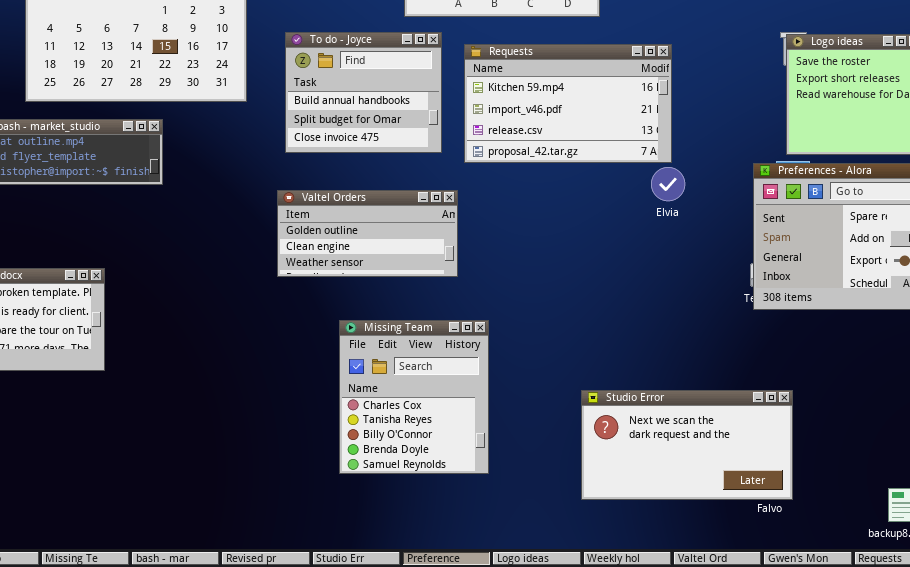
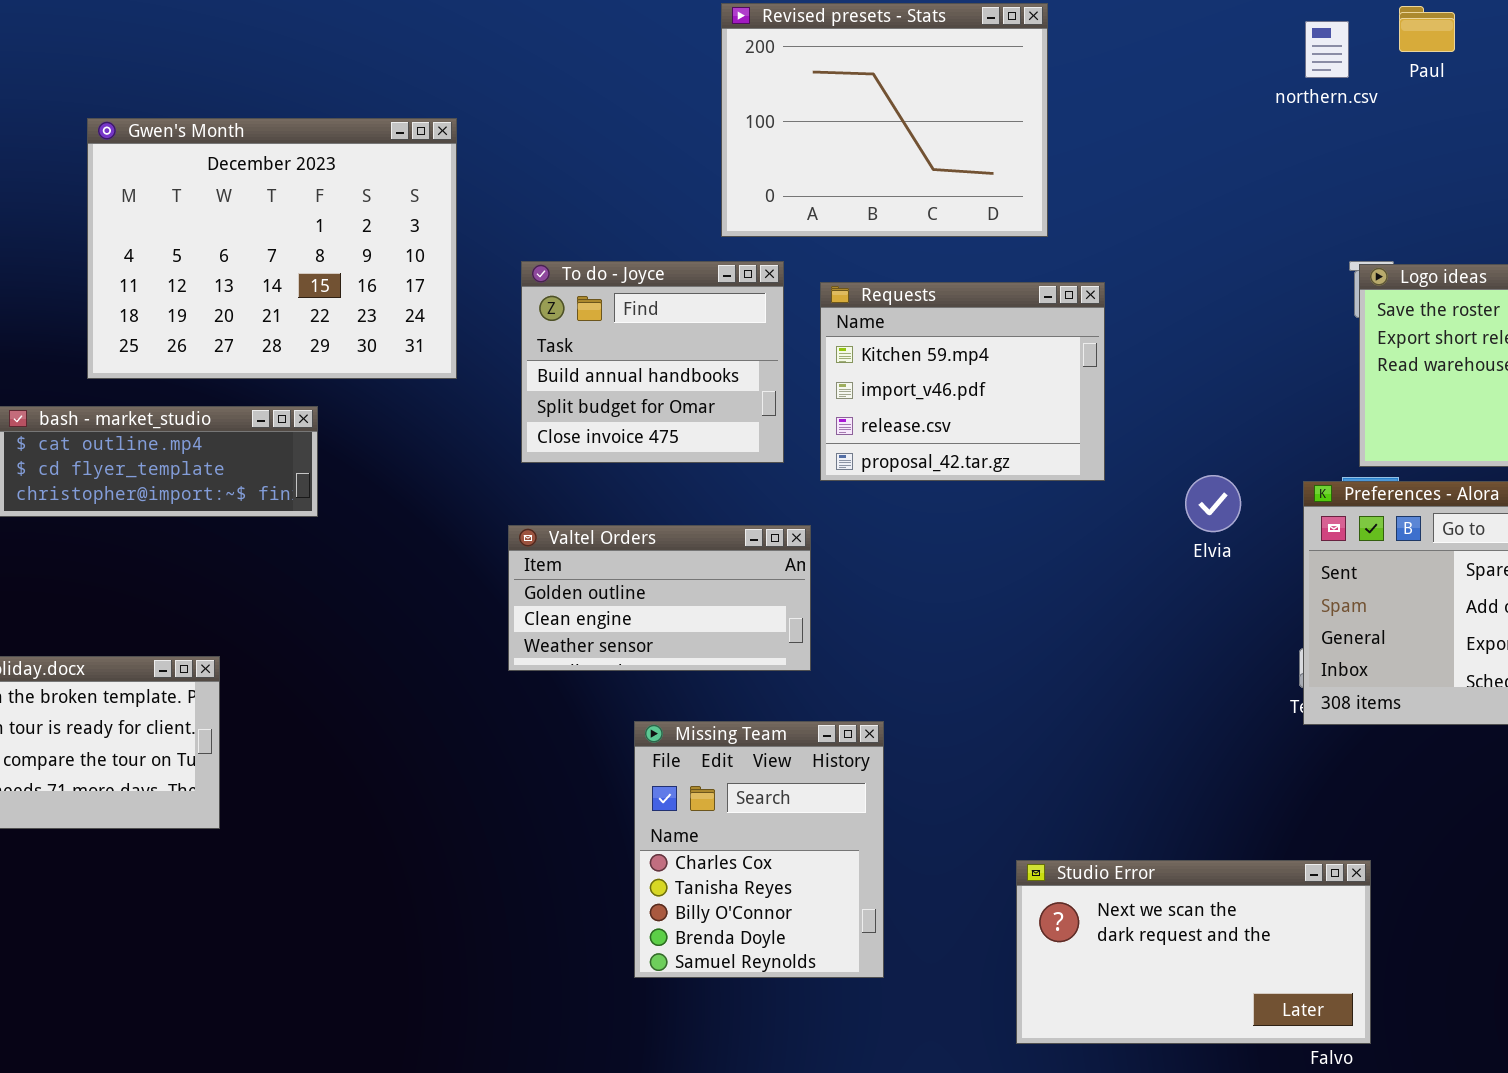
Requests: [464,44,672,163] -> [820,282,1105,481], resized
Elvia: [651,167,685,201] -> [1185,475,1241,532], moved
Missing Team: [339,320,489,474] -> [634,721,884,978], moved

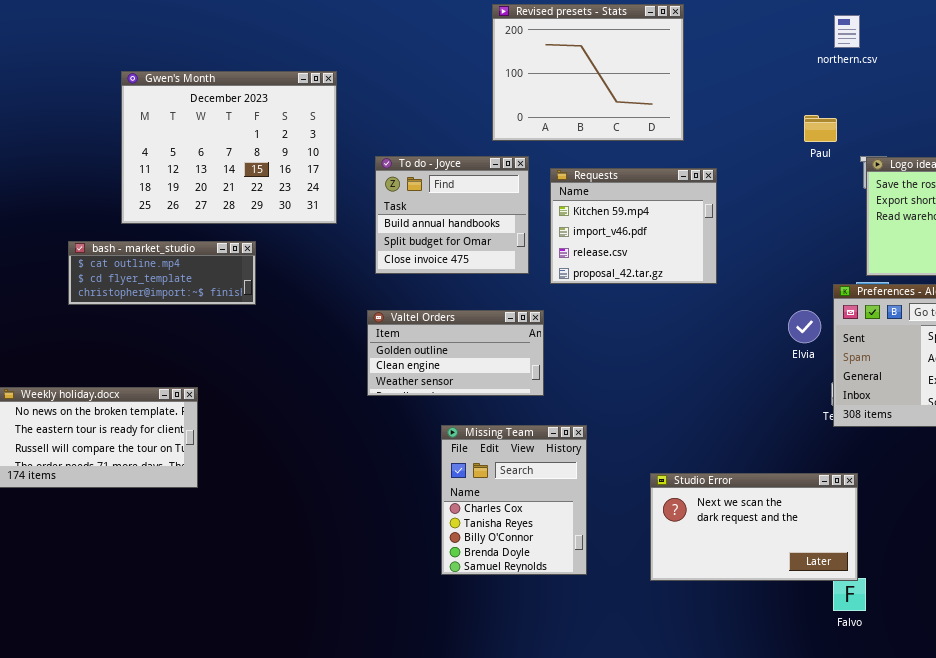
Paul: [1399,6,1455,52] -> [804,115,837,142], moved
Elvia: [1185,475,1241,532] -> [788,310,821,343], moved
Studio Error: [1016,860,1371,1044] -> [650,473,858,581], moved

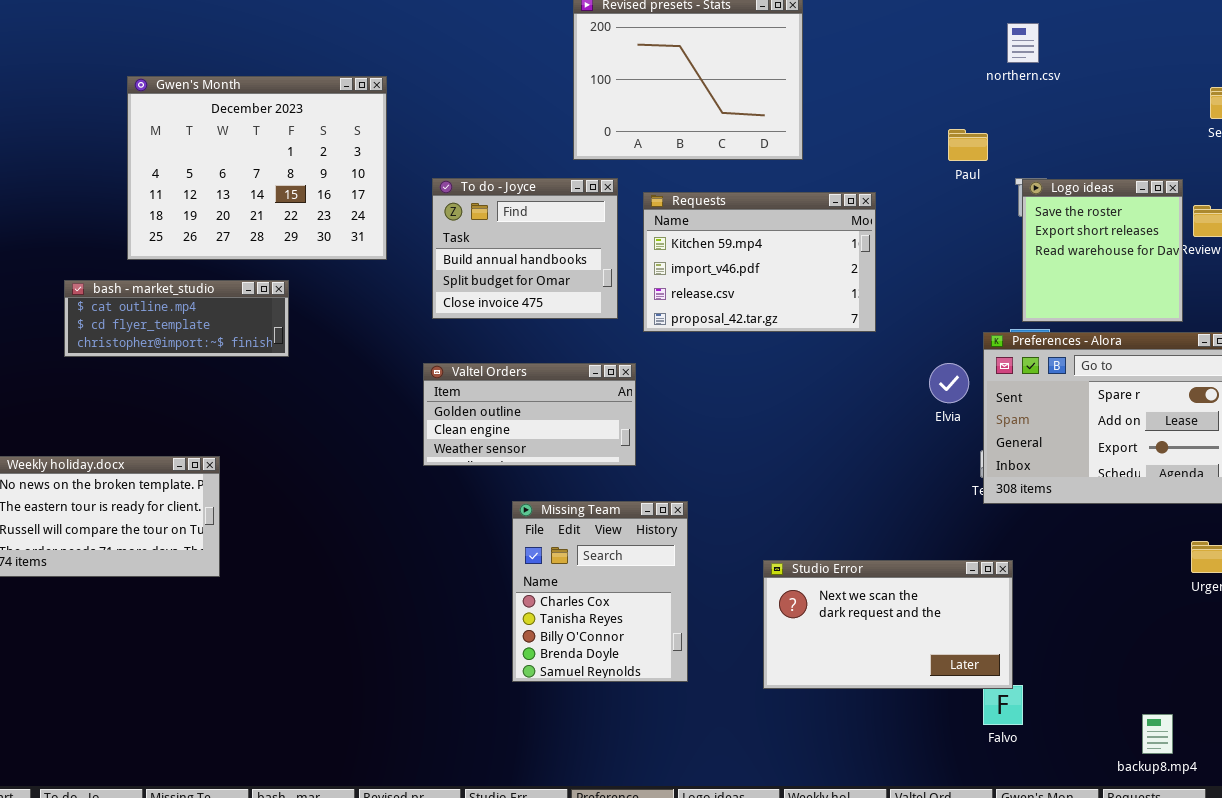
northern.csv: [834,15,860,48] -> [1007,23,1039,63], moved
Requests: [550,168,717,284] -> [643,192,876,332], resized

